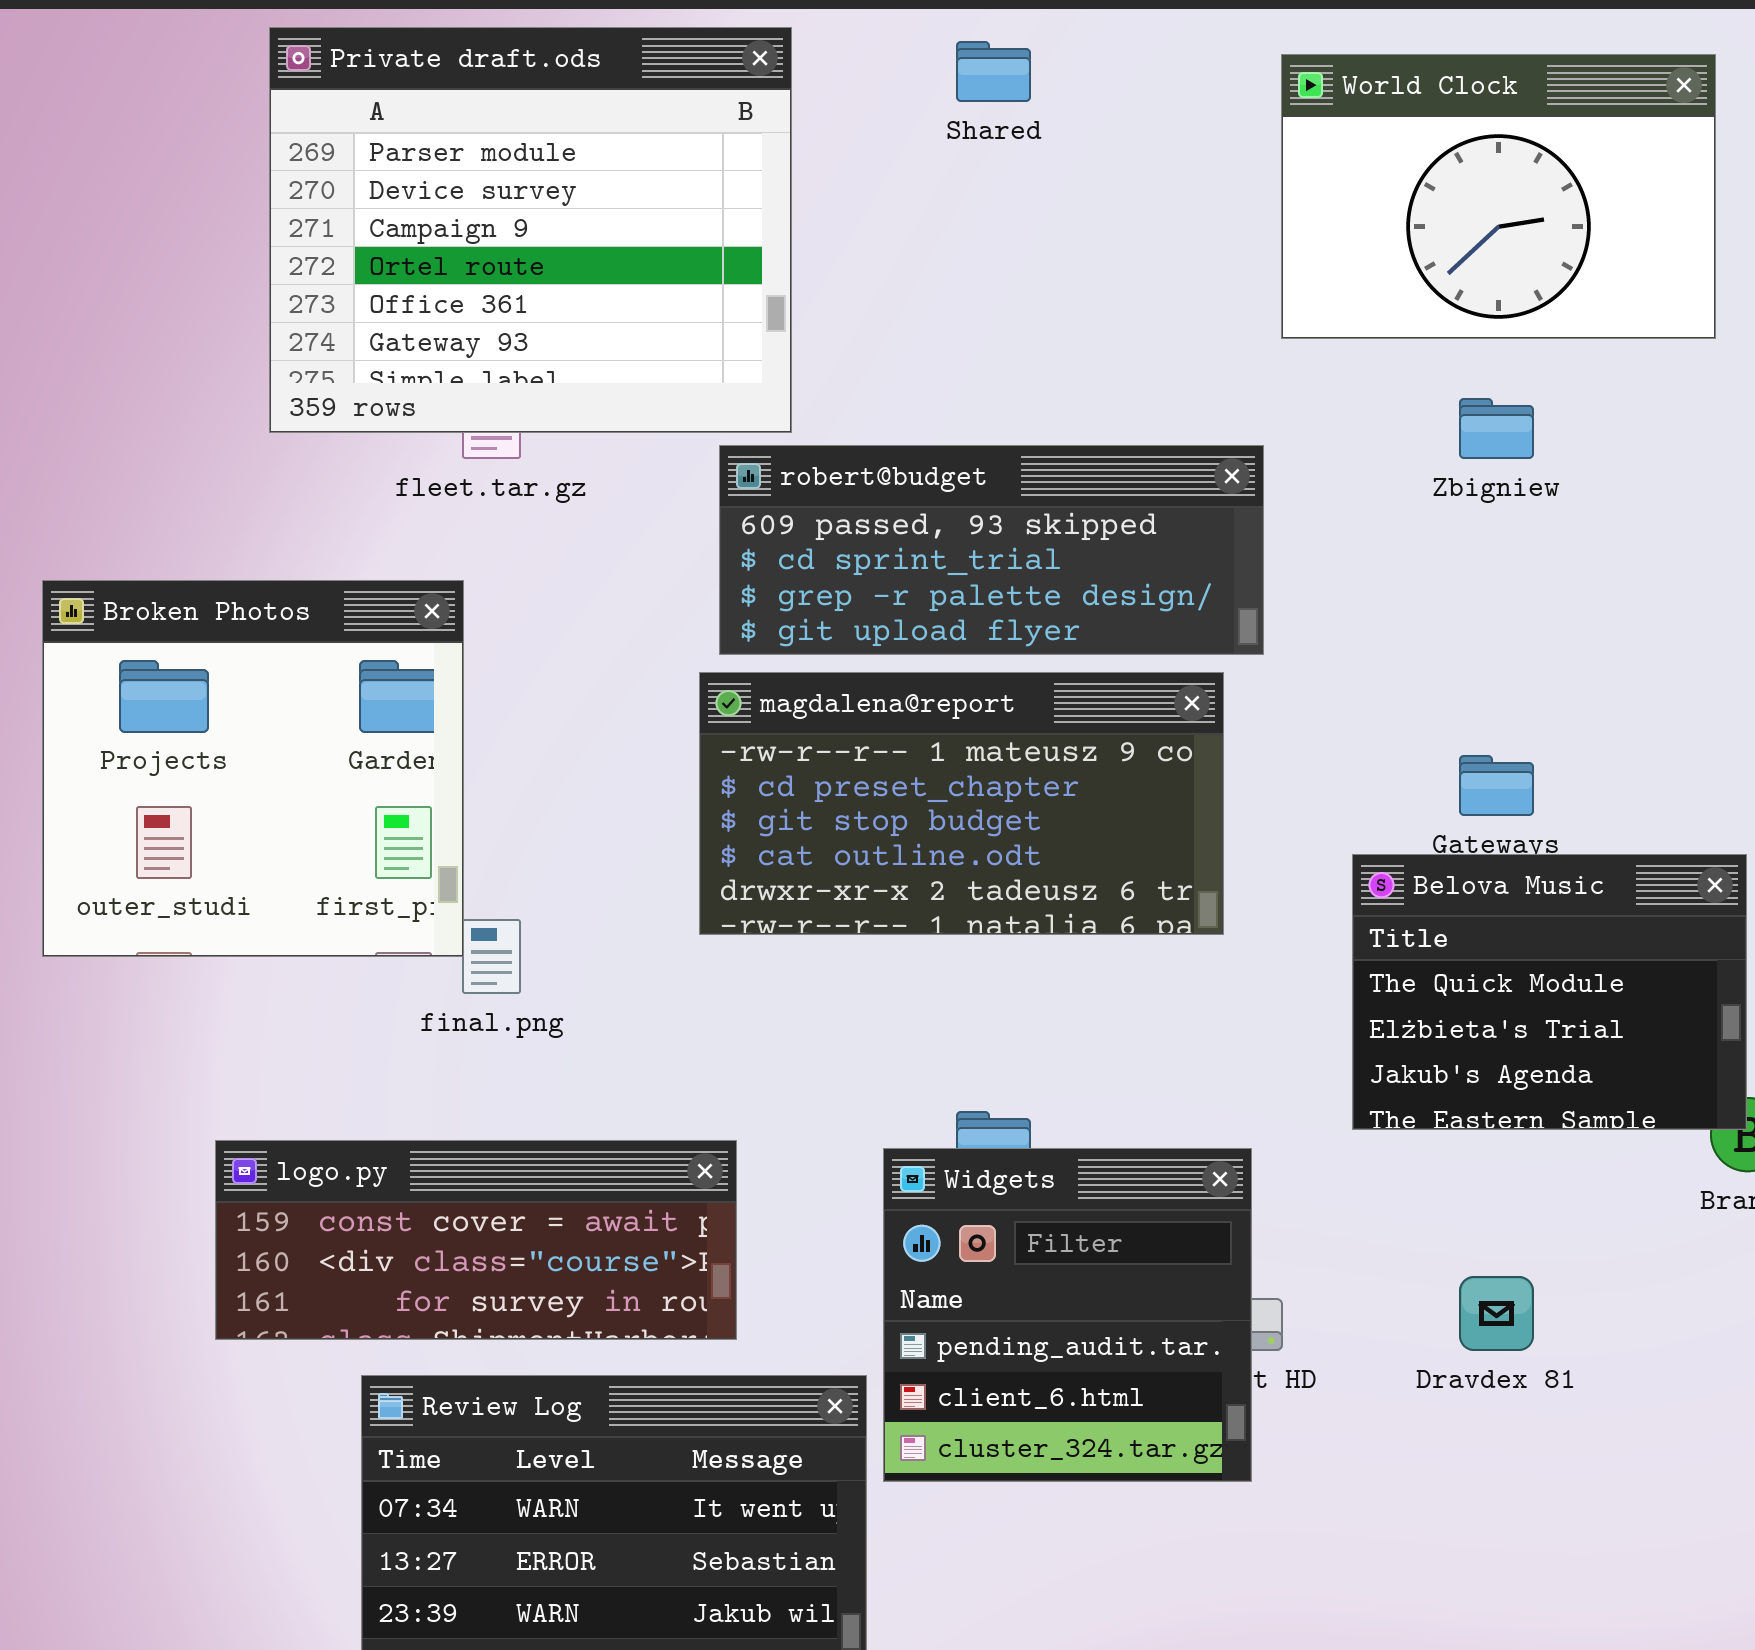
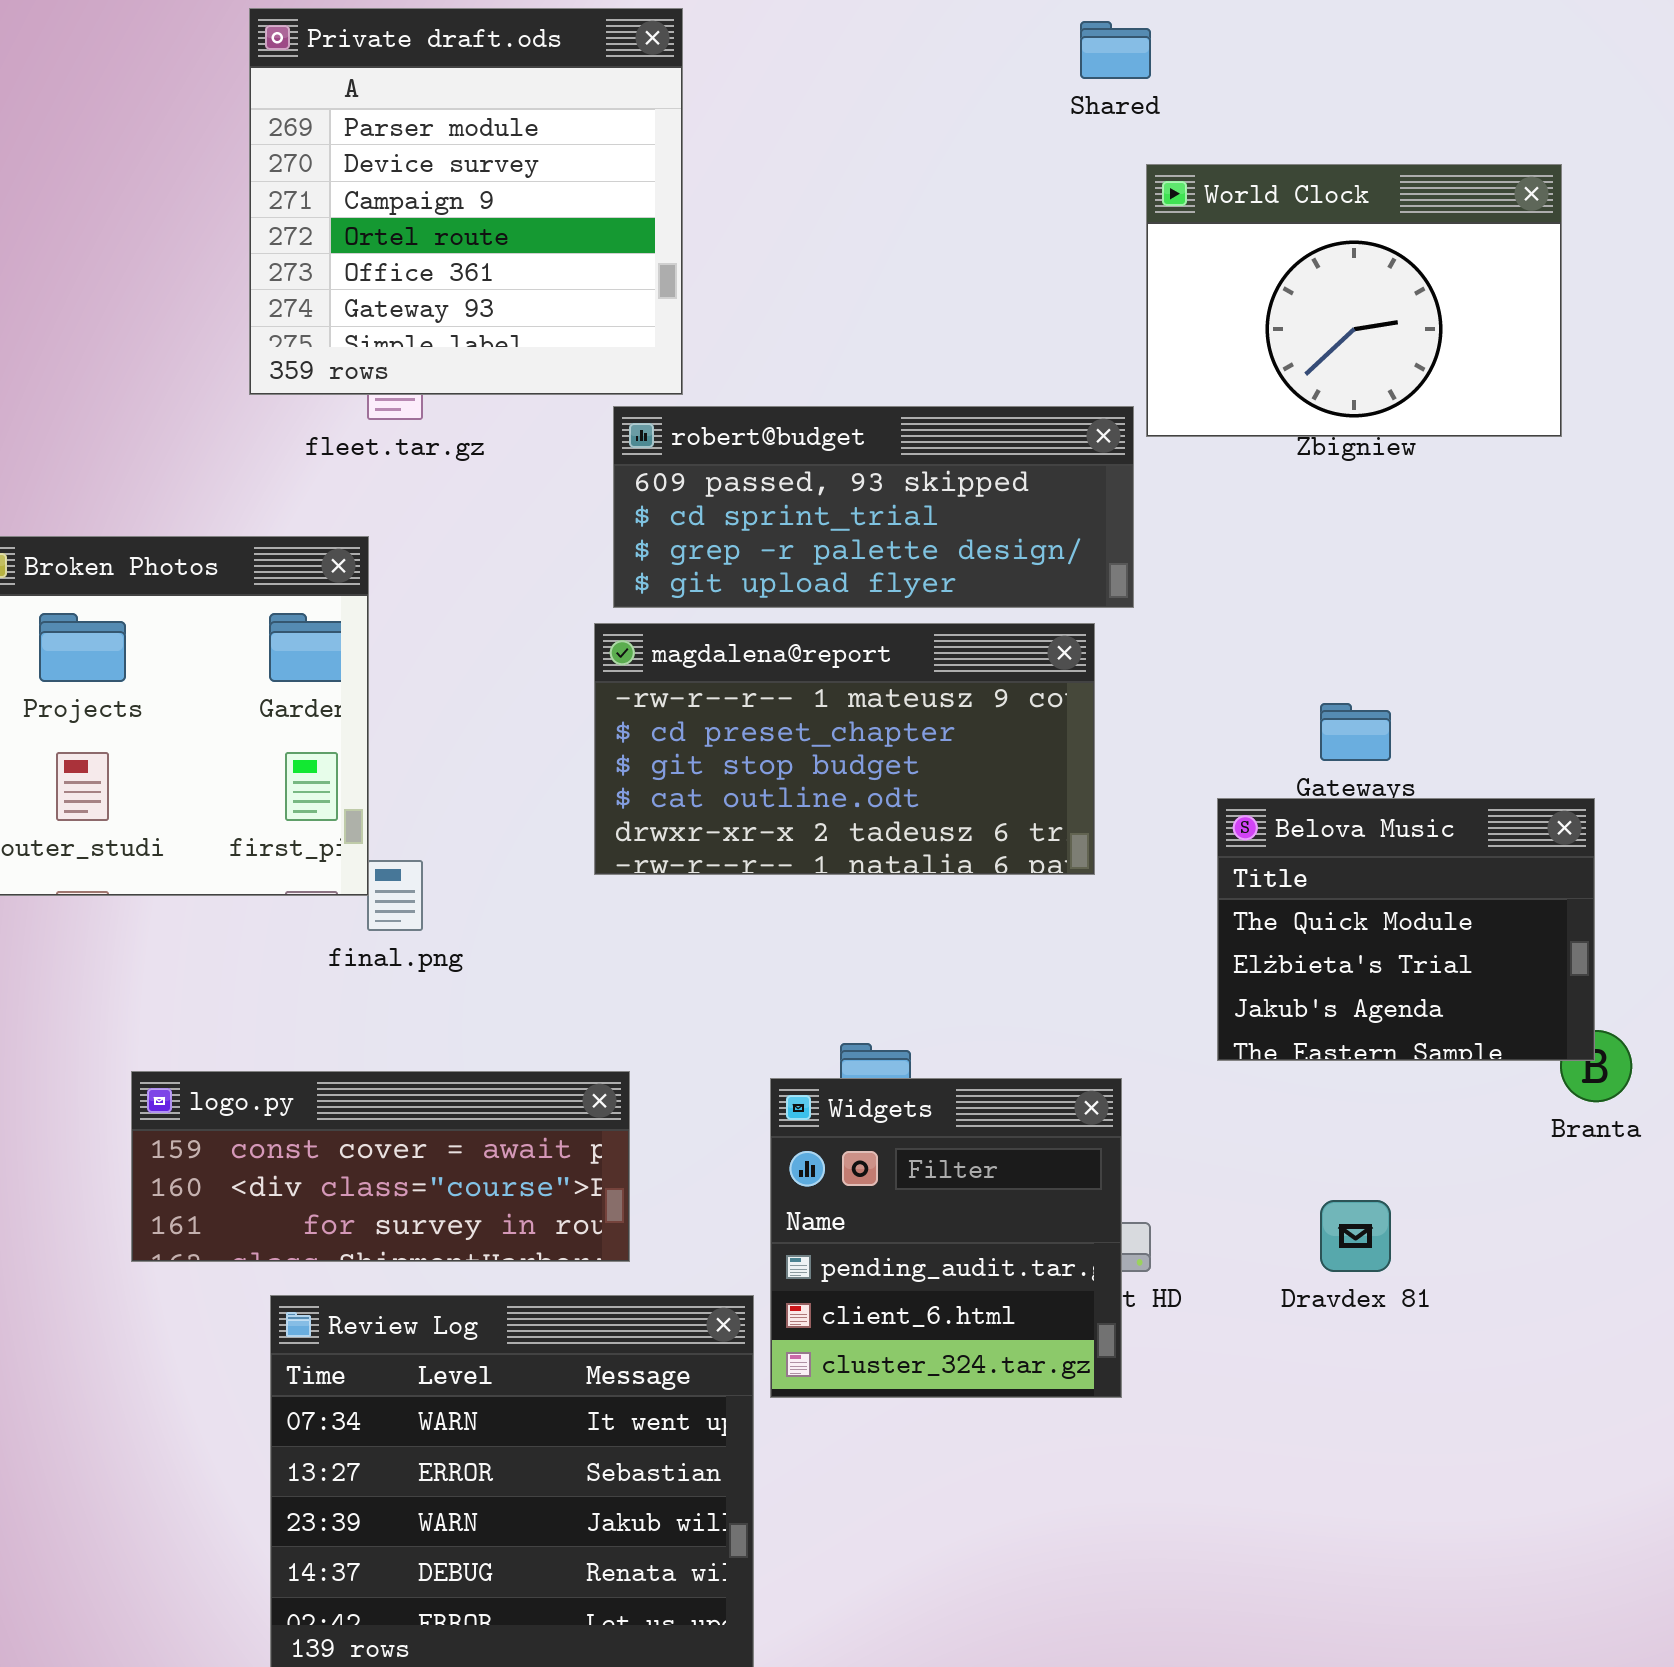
Private draft.ods: [269,27,792,433] -> [249,8,683,395], resized
Shared: [956,41,1031,102] -> [1080,21,1151,79], moved
World Clock: [1281,54,1716,339] -> [1146,164,1562,437], moved

